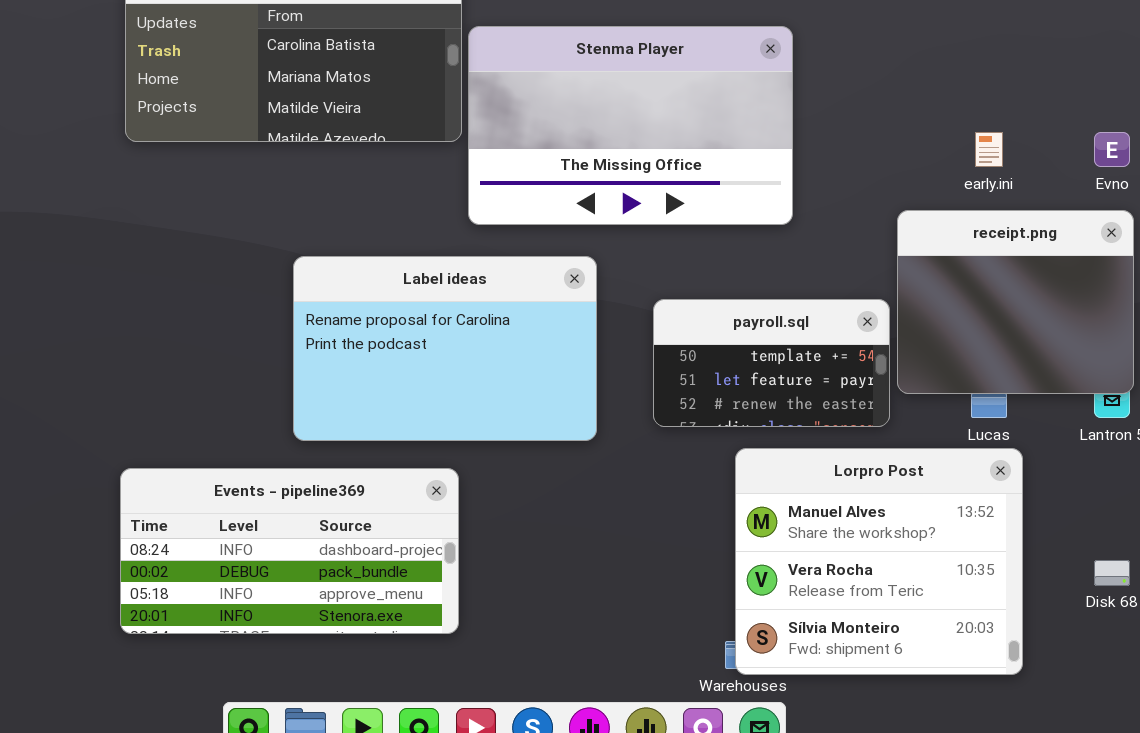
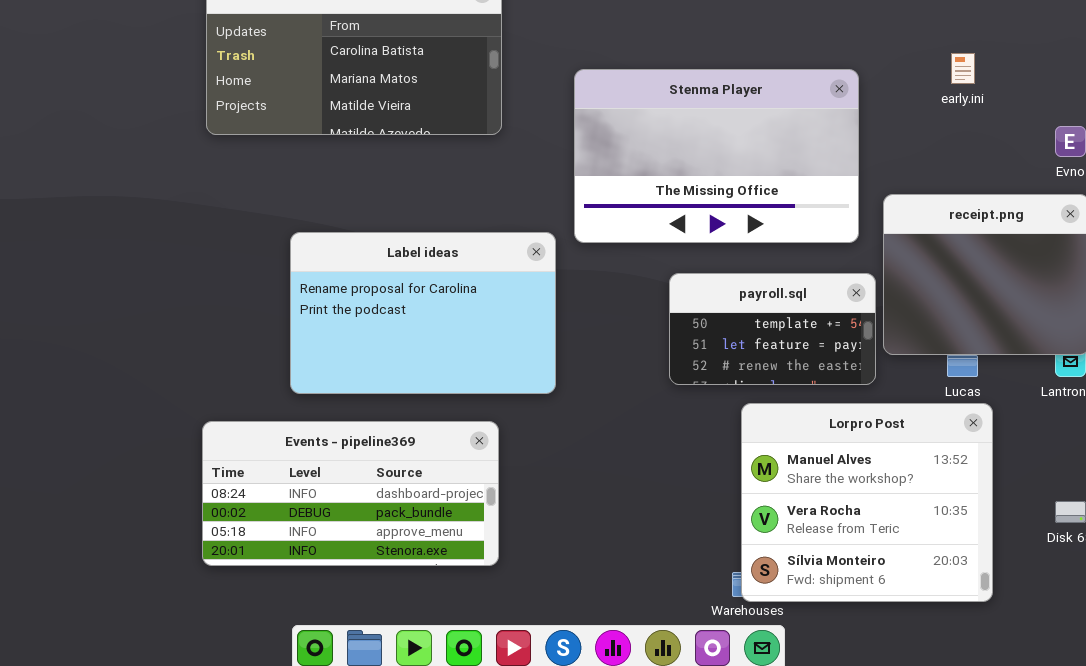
Stenma Player: [468,26,793,225] -> [574,69,859,243], moved
early.ini: [975,132,1003,167] -> [951,53,975,84], moved
Label ideas: [293,256,597,441] -> [290,232,556,394], moved

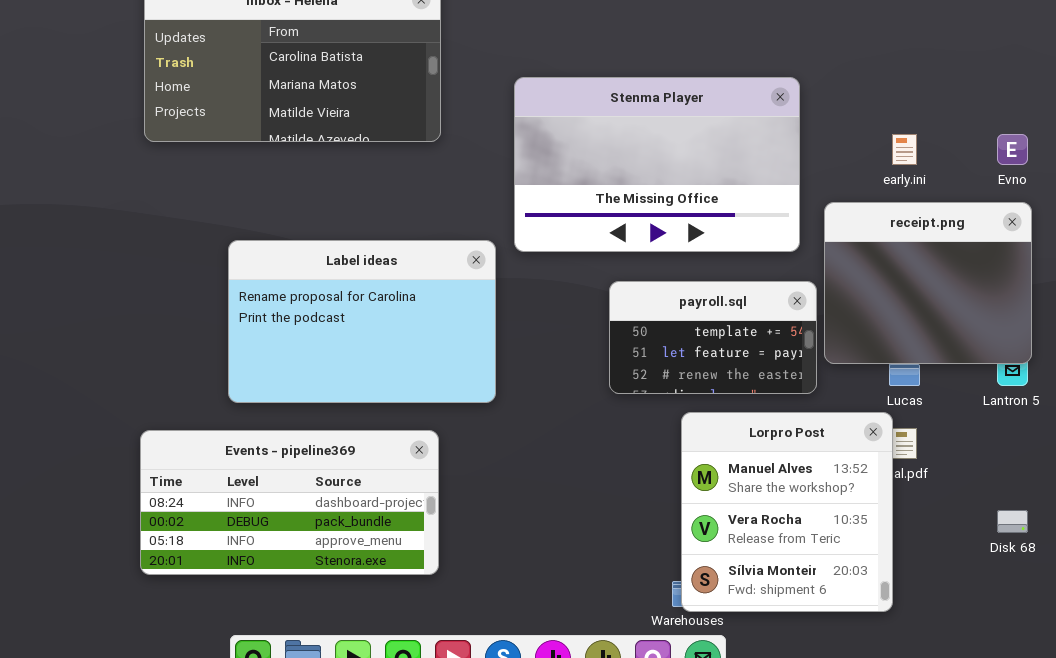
early.ini: [951,53,975,84] -> [892,134,917,165], moved
Lorpro Post: [741,403,993,602] -> [681,412,893,612], resized

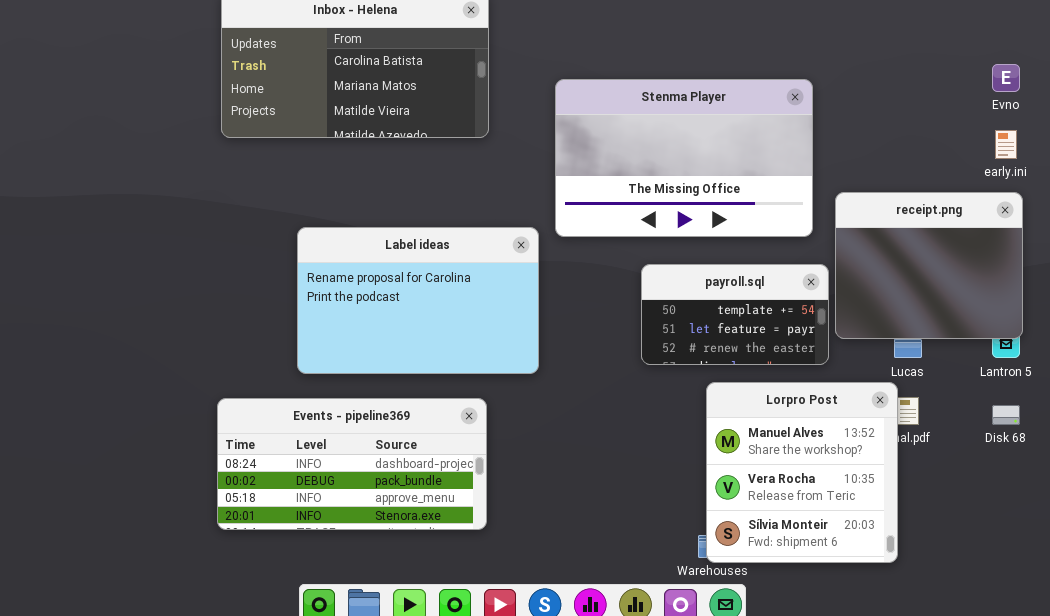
early.ini: [892,134,917,165] -> [995,130,1017,159], moved
Evno: [997,134,1028,165] -> [992,64,1020,92], moved
Disk 68: [997,510,1028,533] -> [992,405,1020,425], moved

